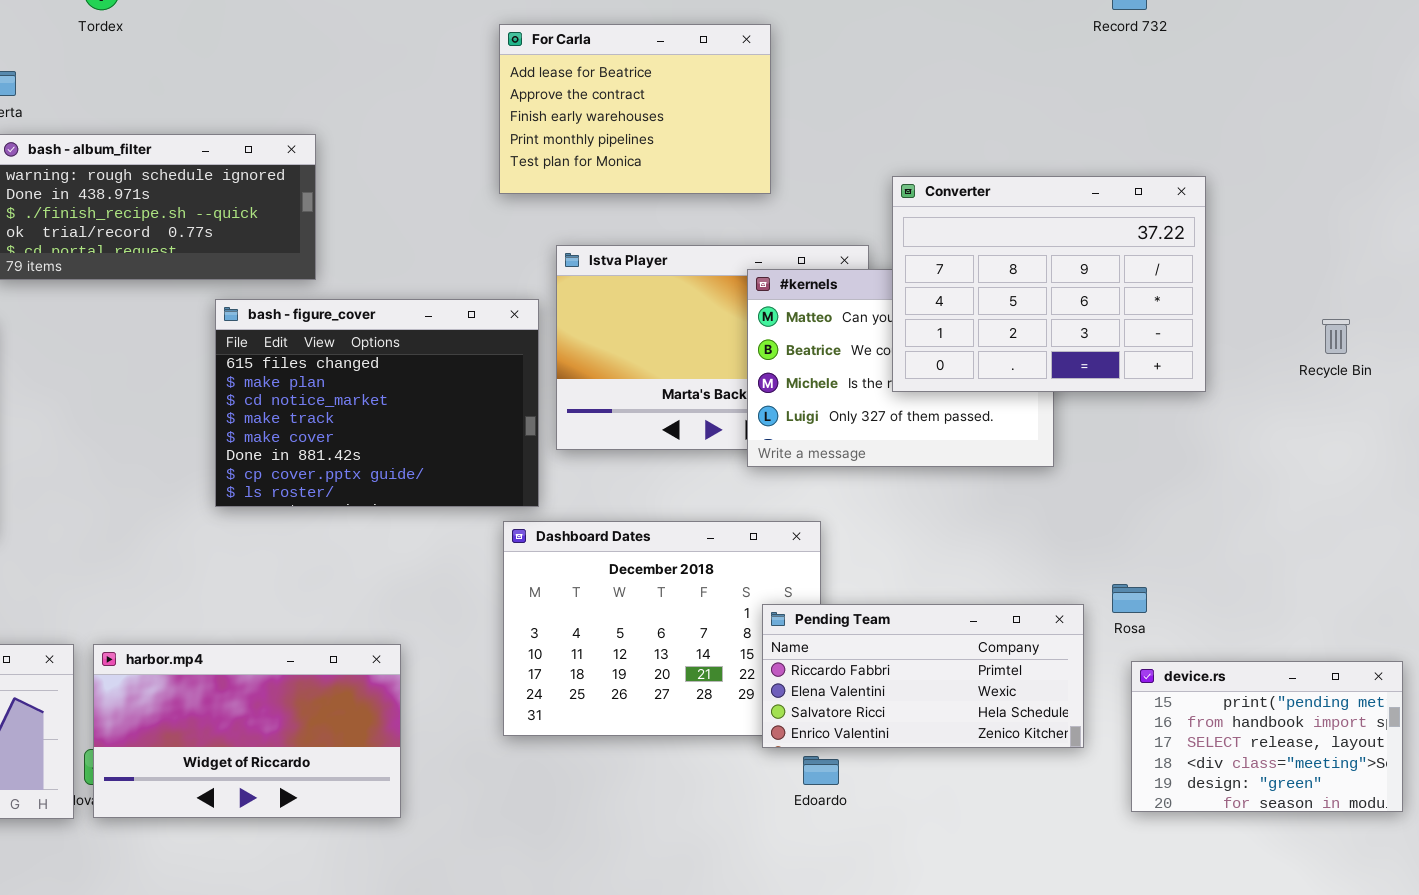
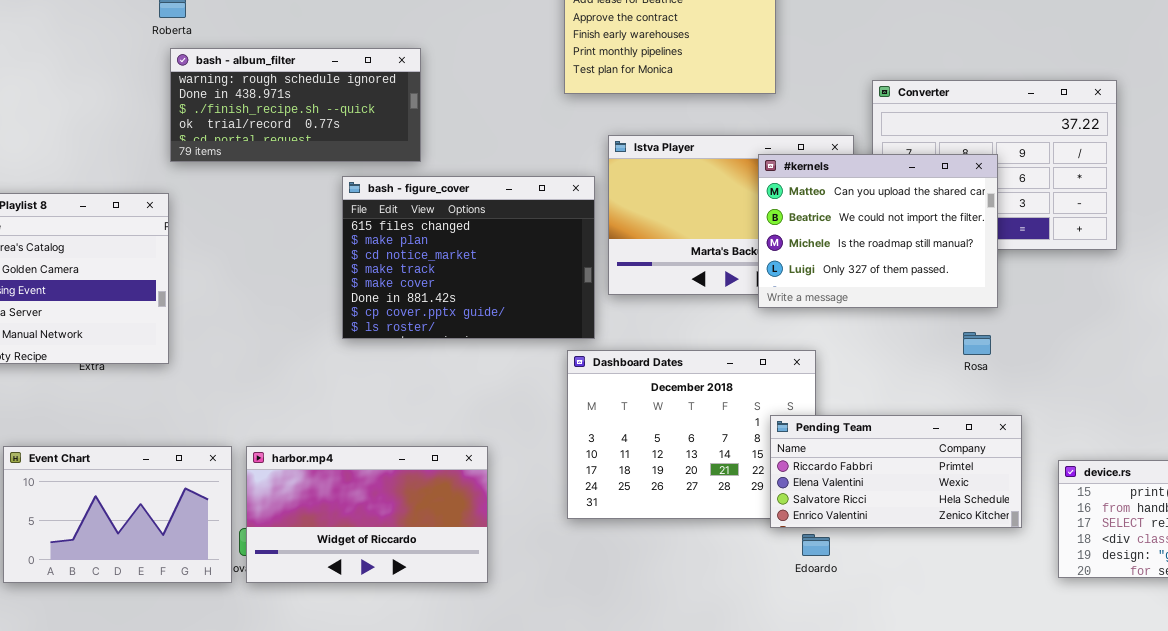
#kernels: [747,269,1054,467] -> [758,154,998,308], raised
Rosa: [1112,584,1147,613] -> [963,332,991,355], moved

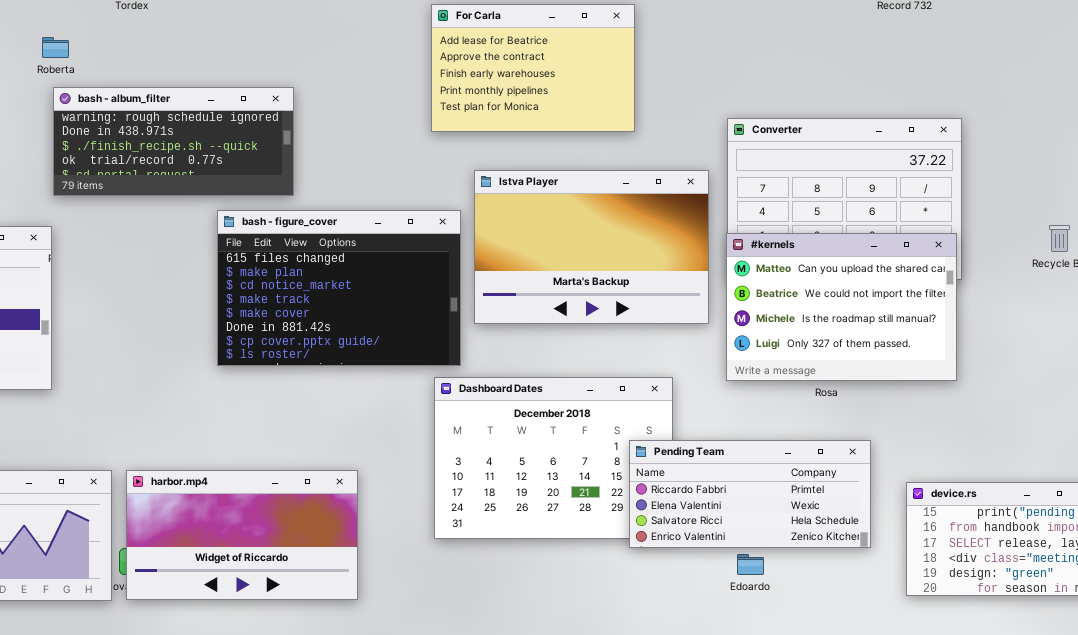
#kernels: [758,154,998,308] -> [726,233,957,381], moved
Edoardo: [802,534,830,556] -> [737,554,764,575], moved

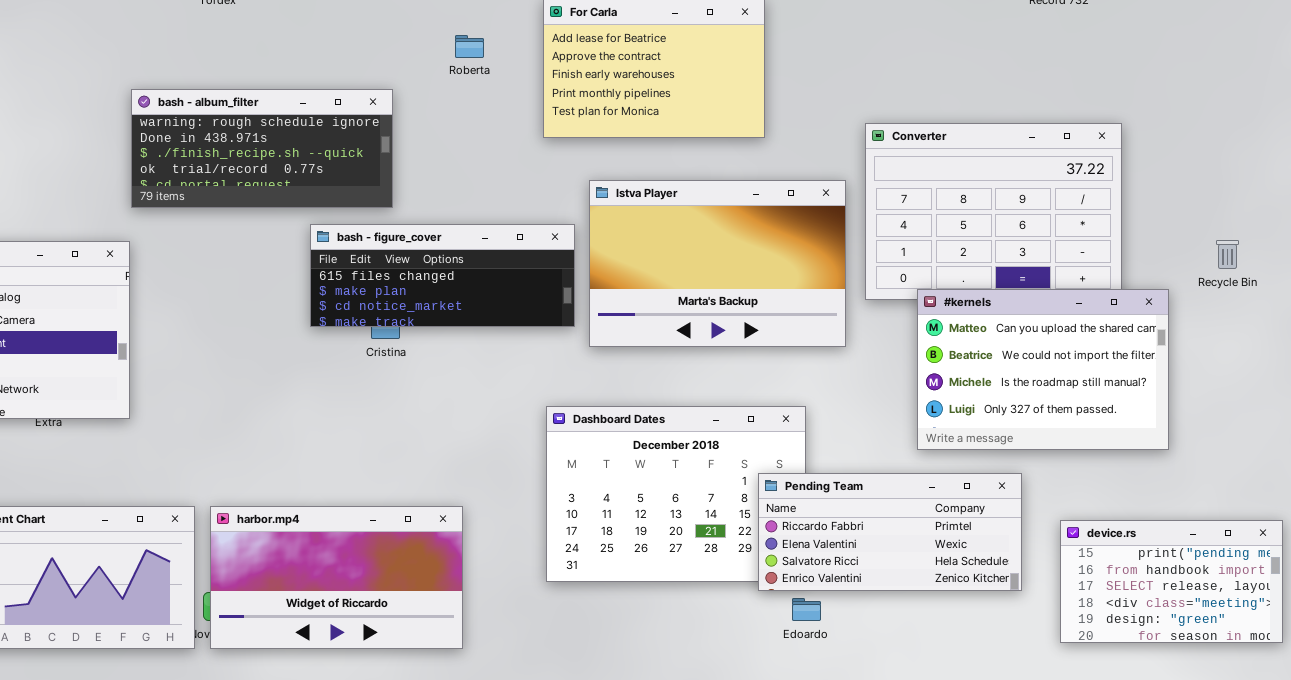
Roberta: [42,37,69,58] -> [455,35,484,58], moved
bash - figure_cover: [217,210,461,366] -> [310,224,575,327], resized
#kernels: [726,233,957,381] -> [917,289,1169,450], moved
Edoardo: [737,554,764,575] -> [792,598,821,621], moved

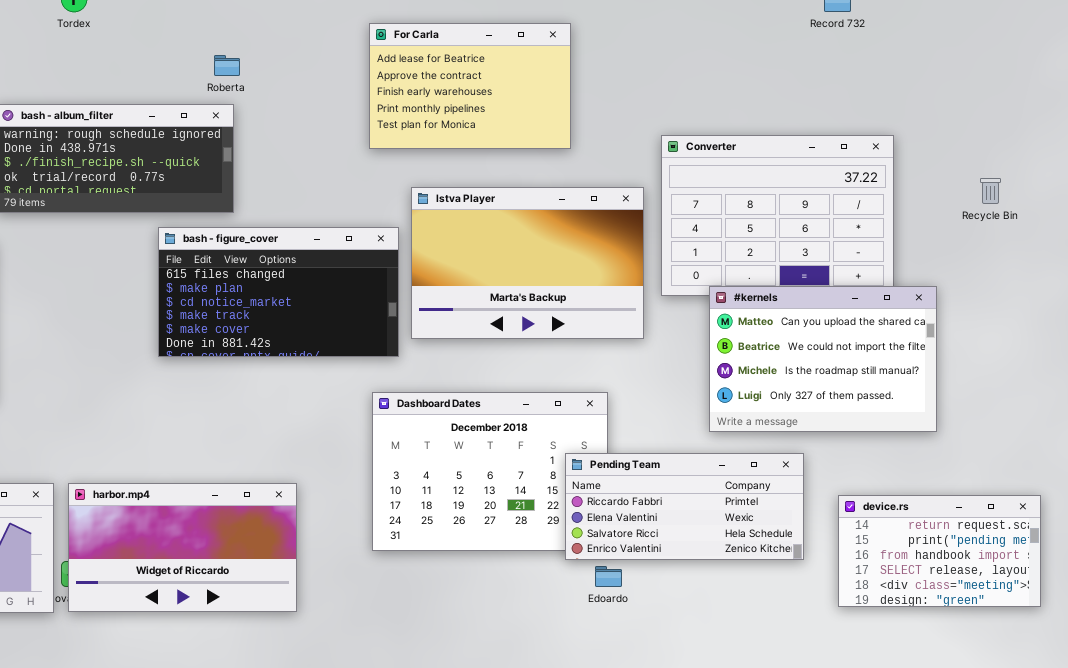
Roberta: [455,35,484,58] -> [214,55,240,76], moved
bash - figure_cover: [310,224,575,327] -> [158,227,399,357], resized
Recycle Bin: [1216,240,1239,269] -> [980,178,1001,204], moved
device.rs: [1060,520,1283,643] -> [838,495,1041,607], scrolled up 1 row

